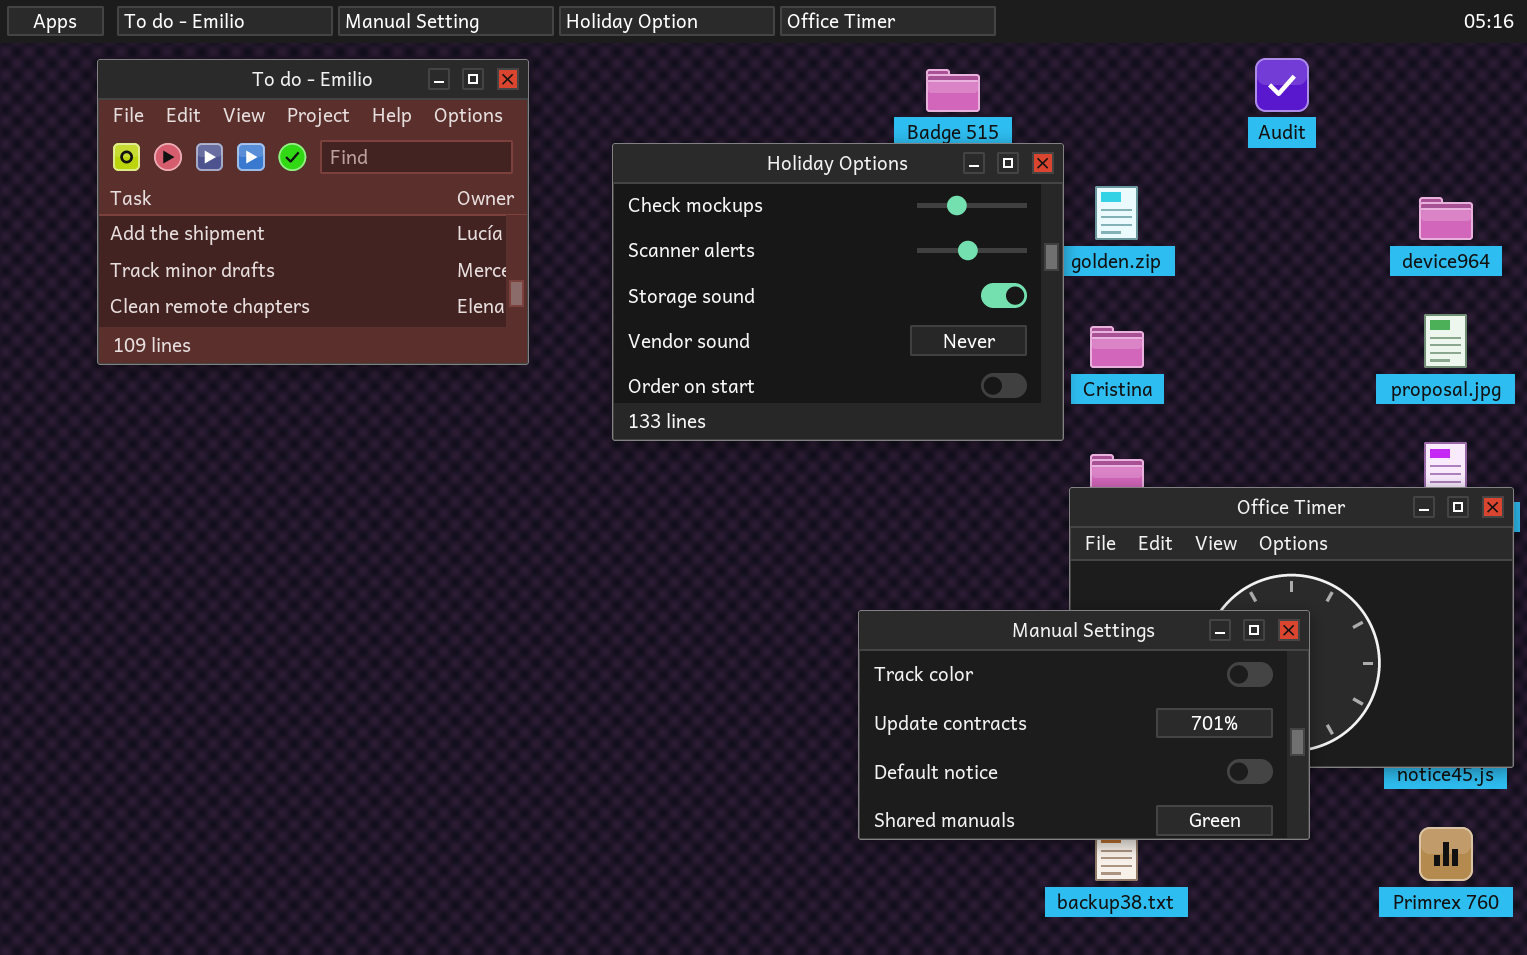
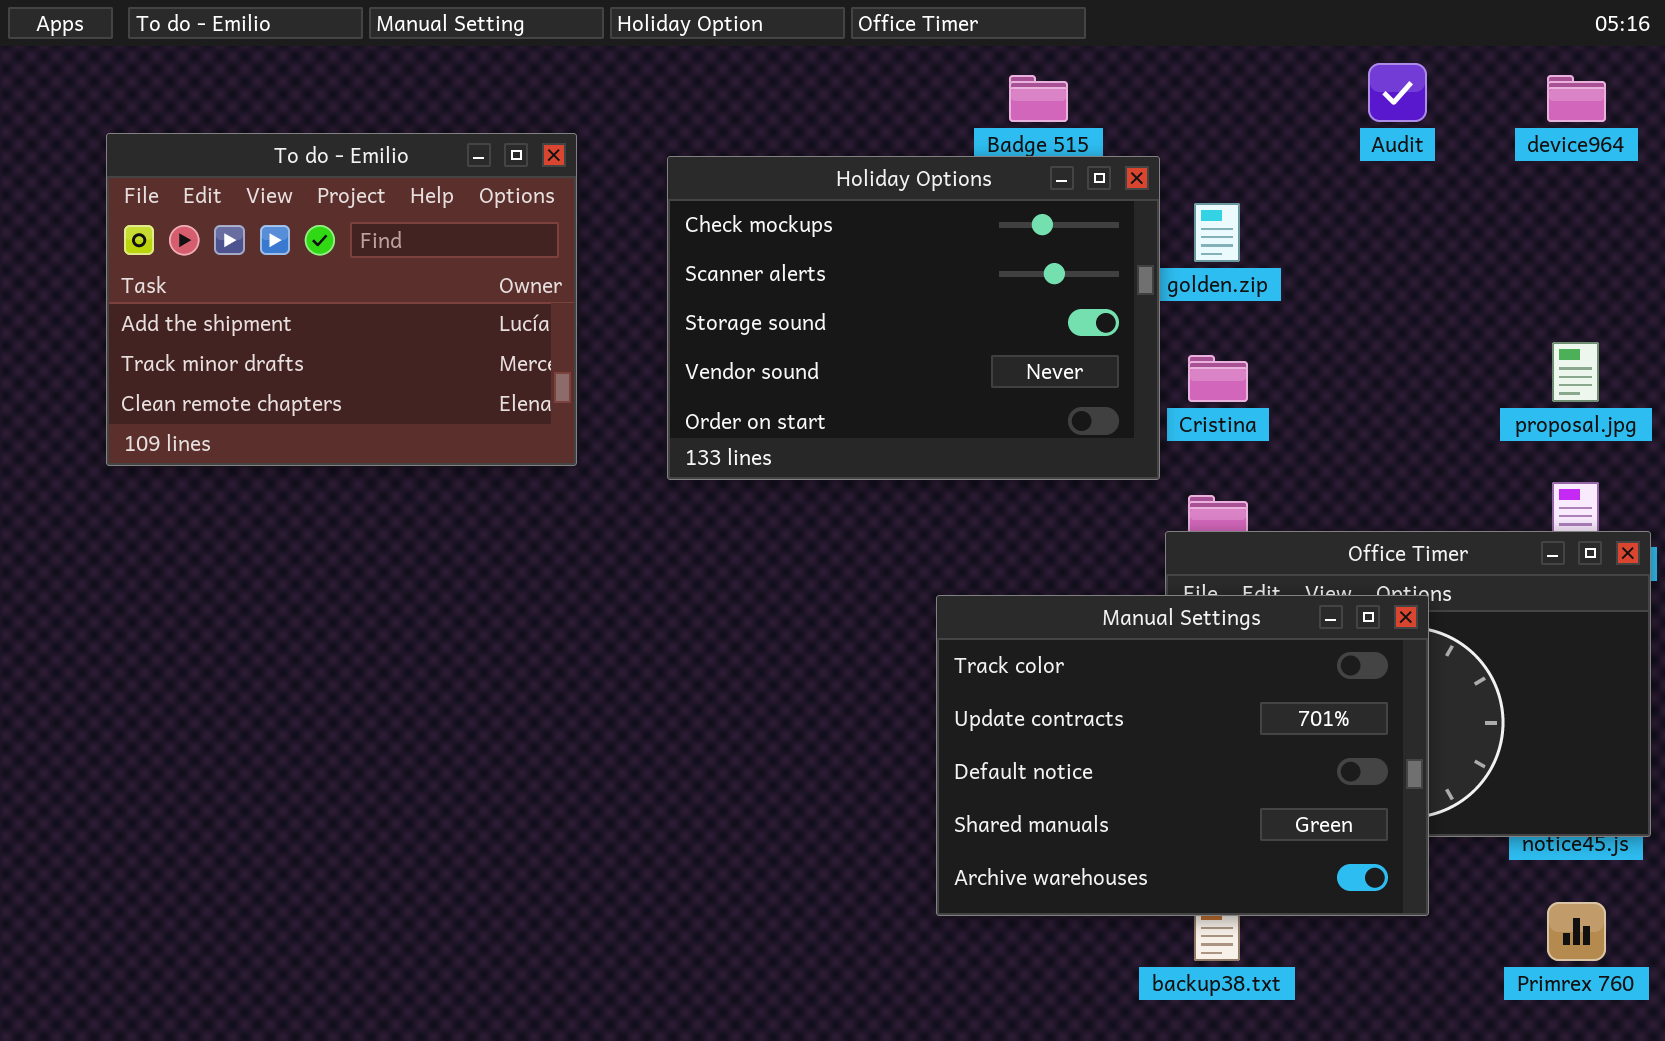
To do - Emilio: [97,59,529,365] -> [106,133,577,466], moved
device964: [1419,197,1473,240] -> [1547,75,1606,122], moved
Manual Settings: [858,610,1310,840] -> [936,595,1429,916], resized

